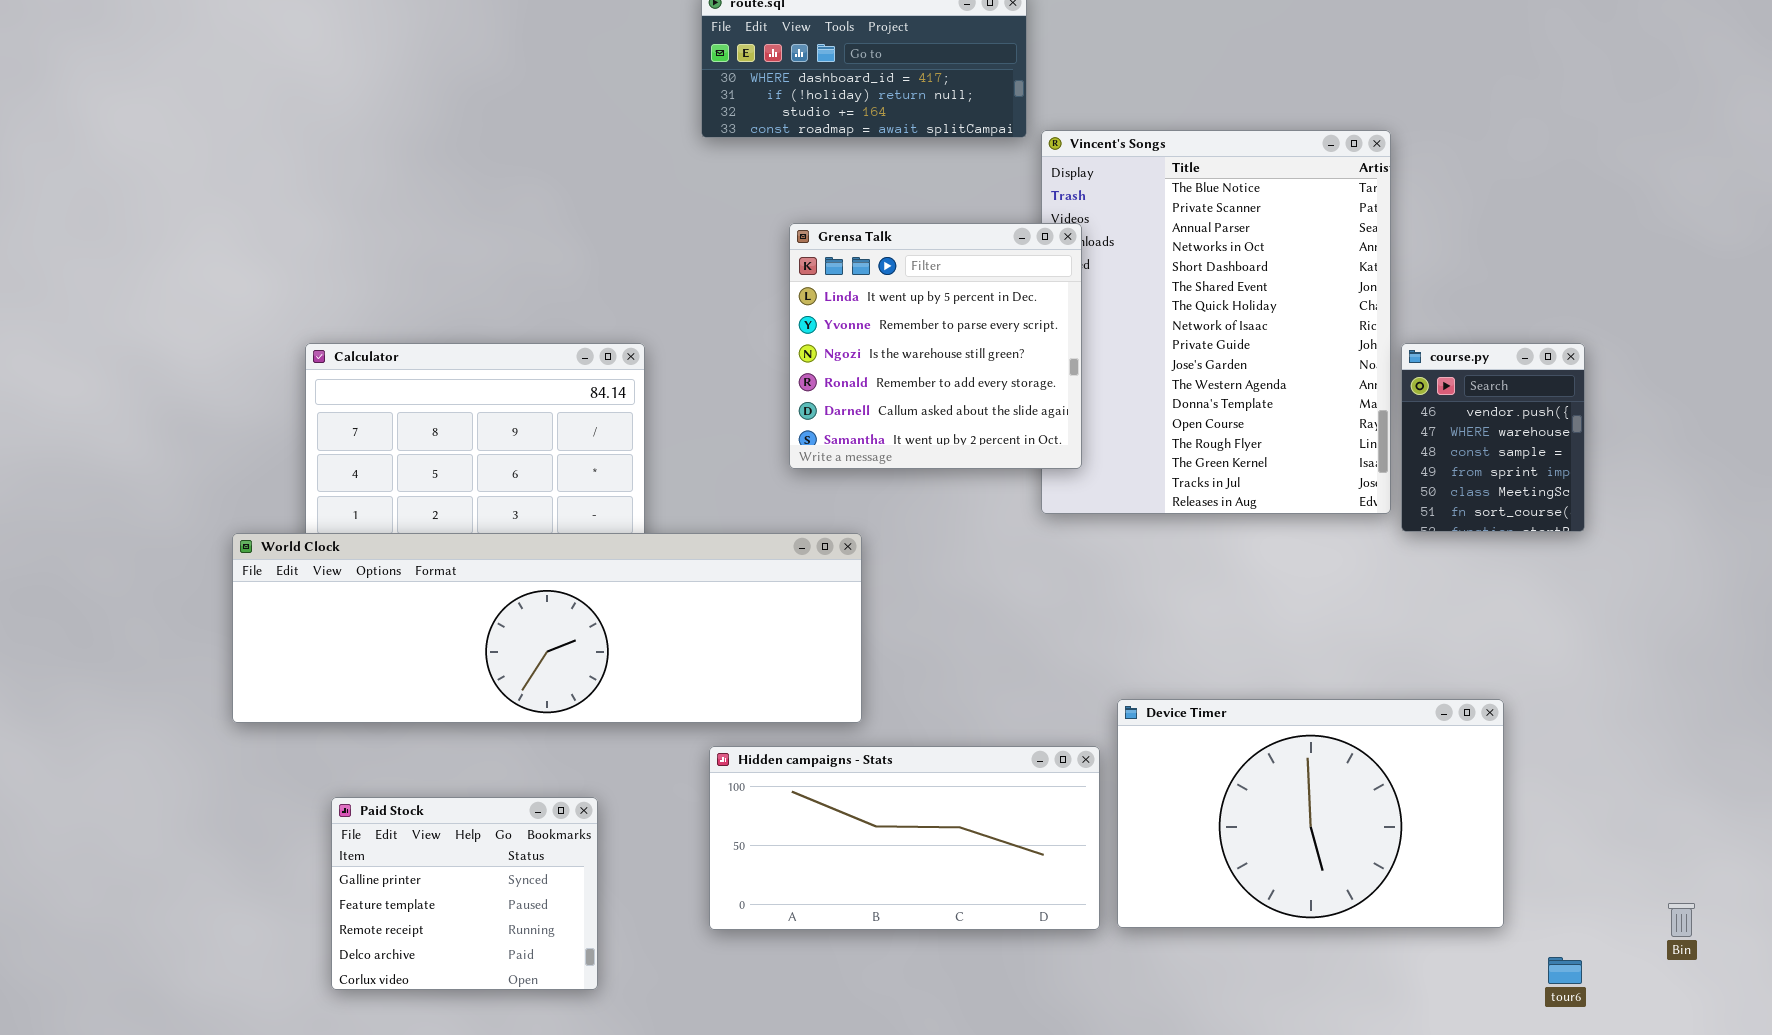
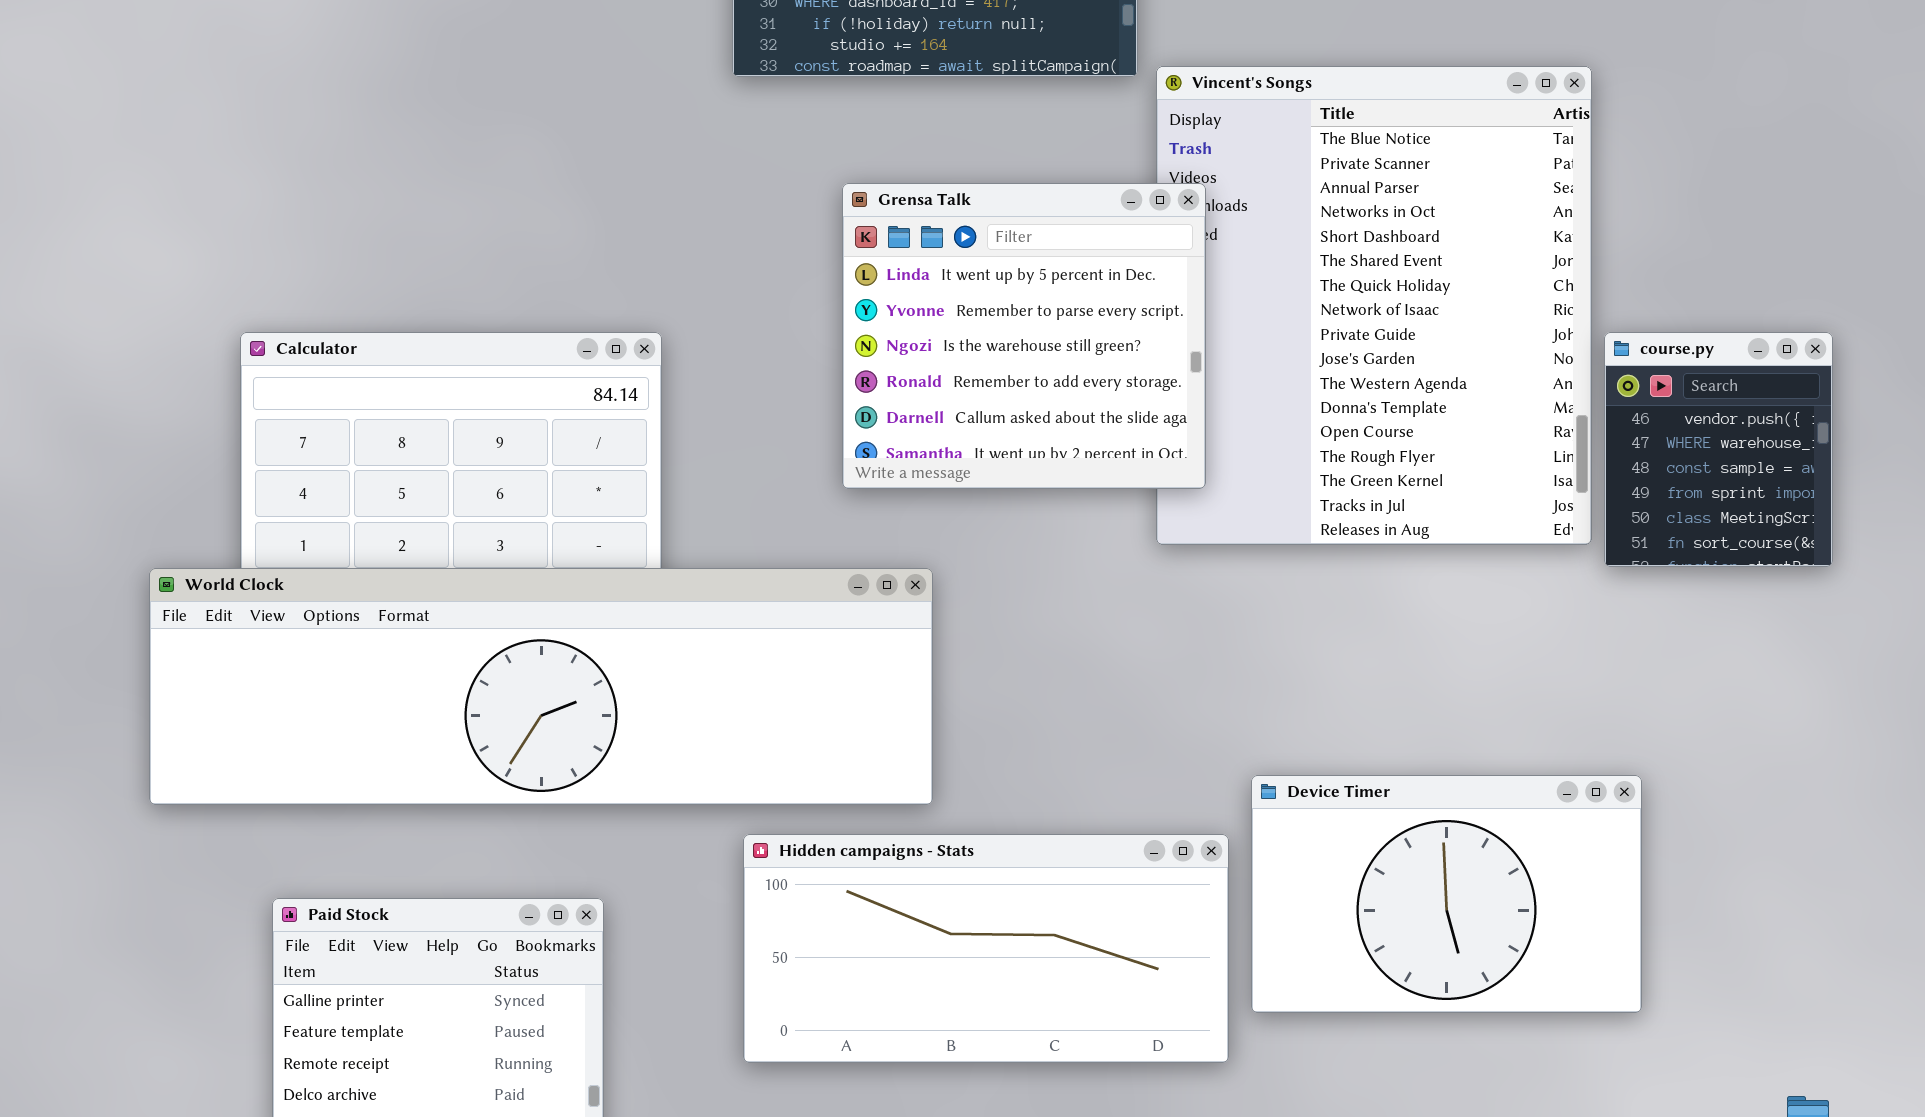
Device Timer: [1117,699,1504,928] -> [1251,775,1642,1013], resized

